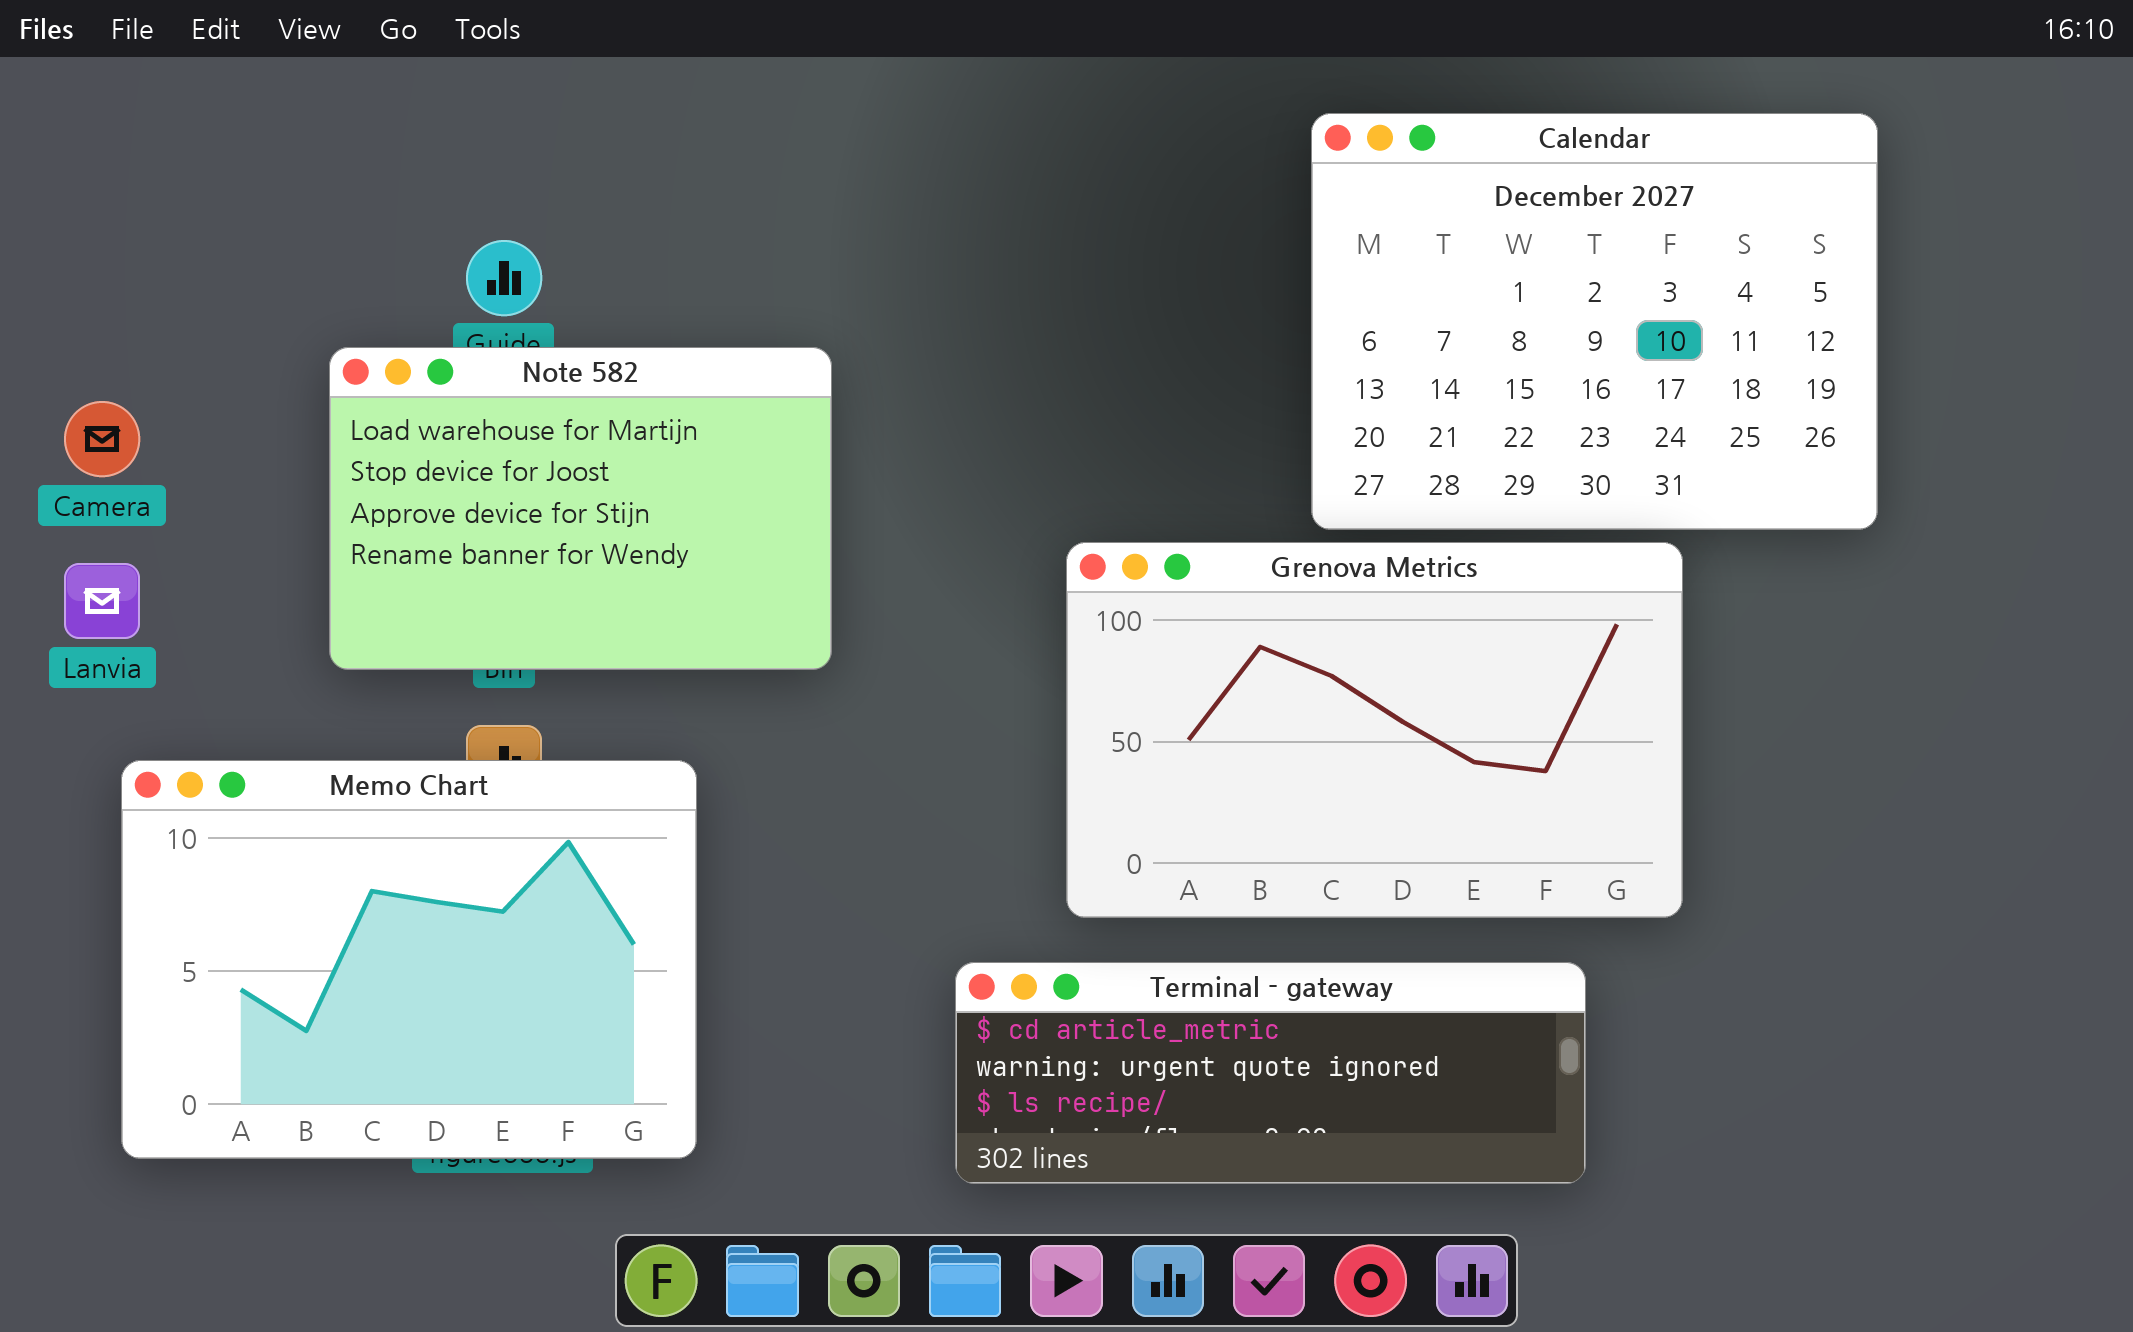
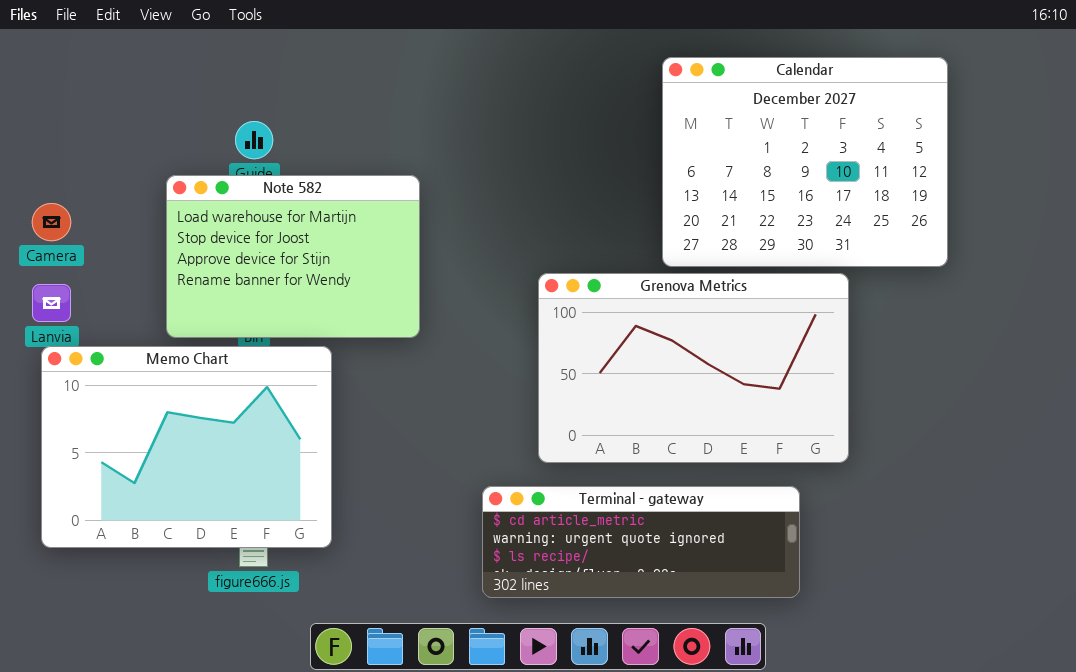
Memo Chart: [121,760,697,1159] -> [41,346,332,548], moved

